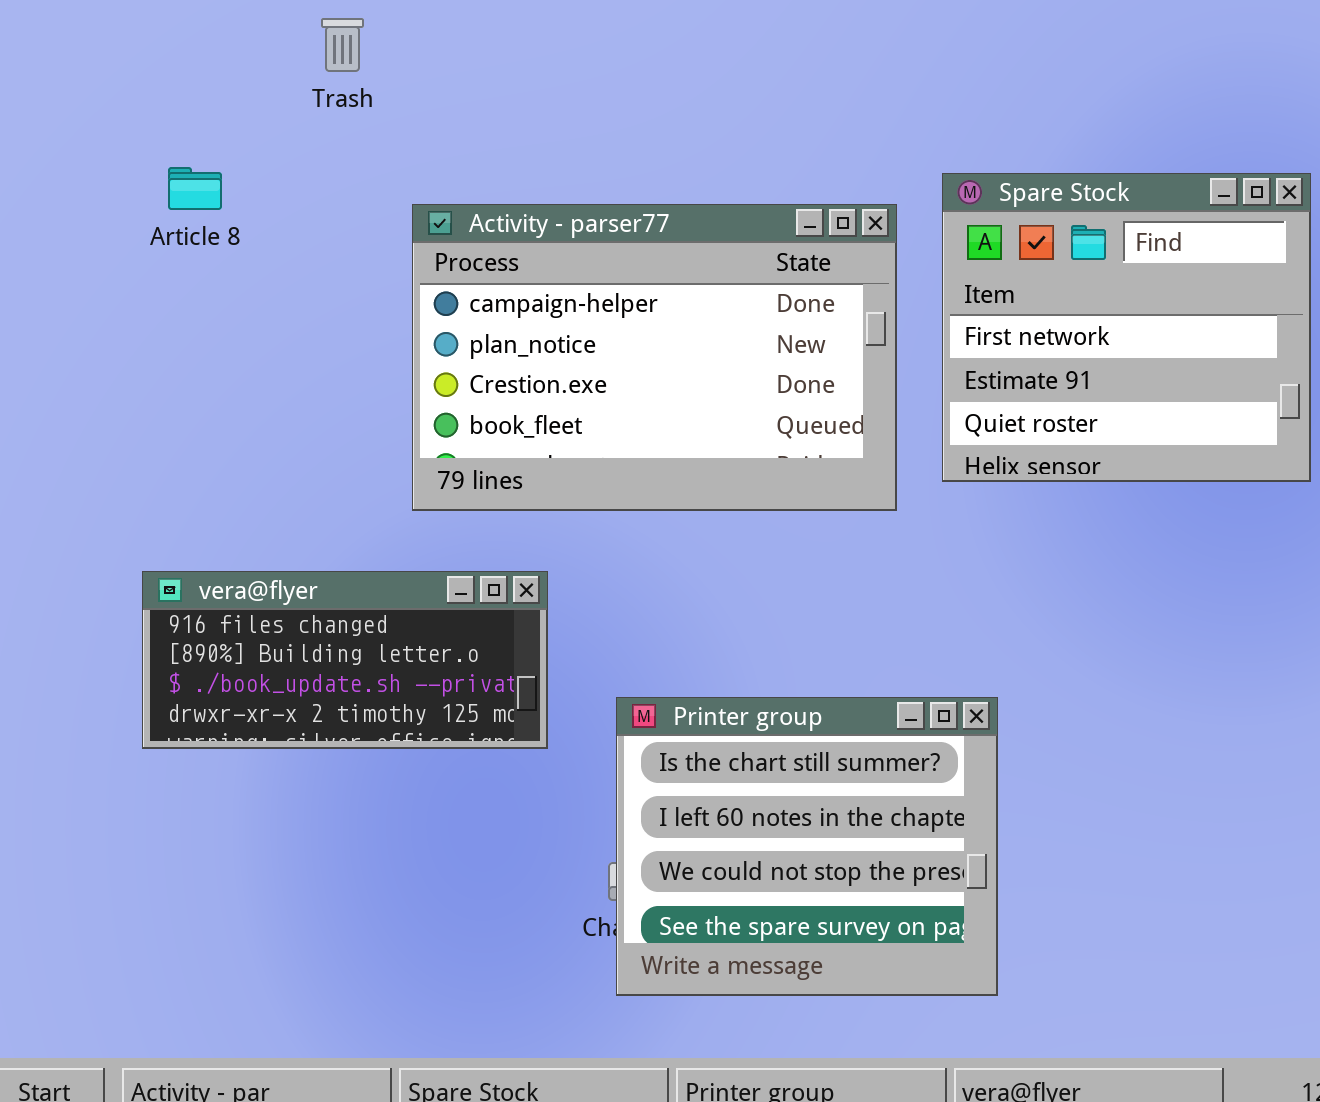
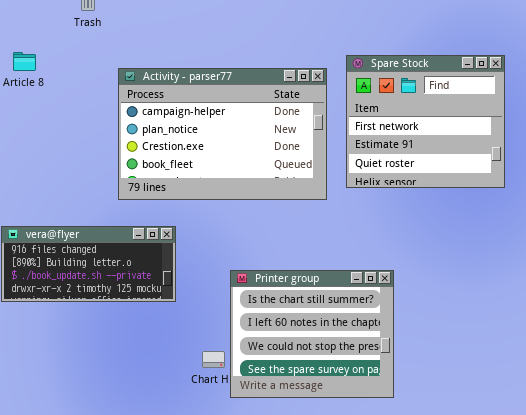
Printer group: [616,697,998,996] -> [230,270,394,398], moved

